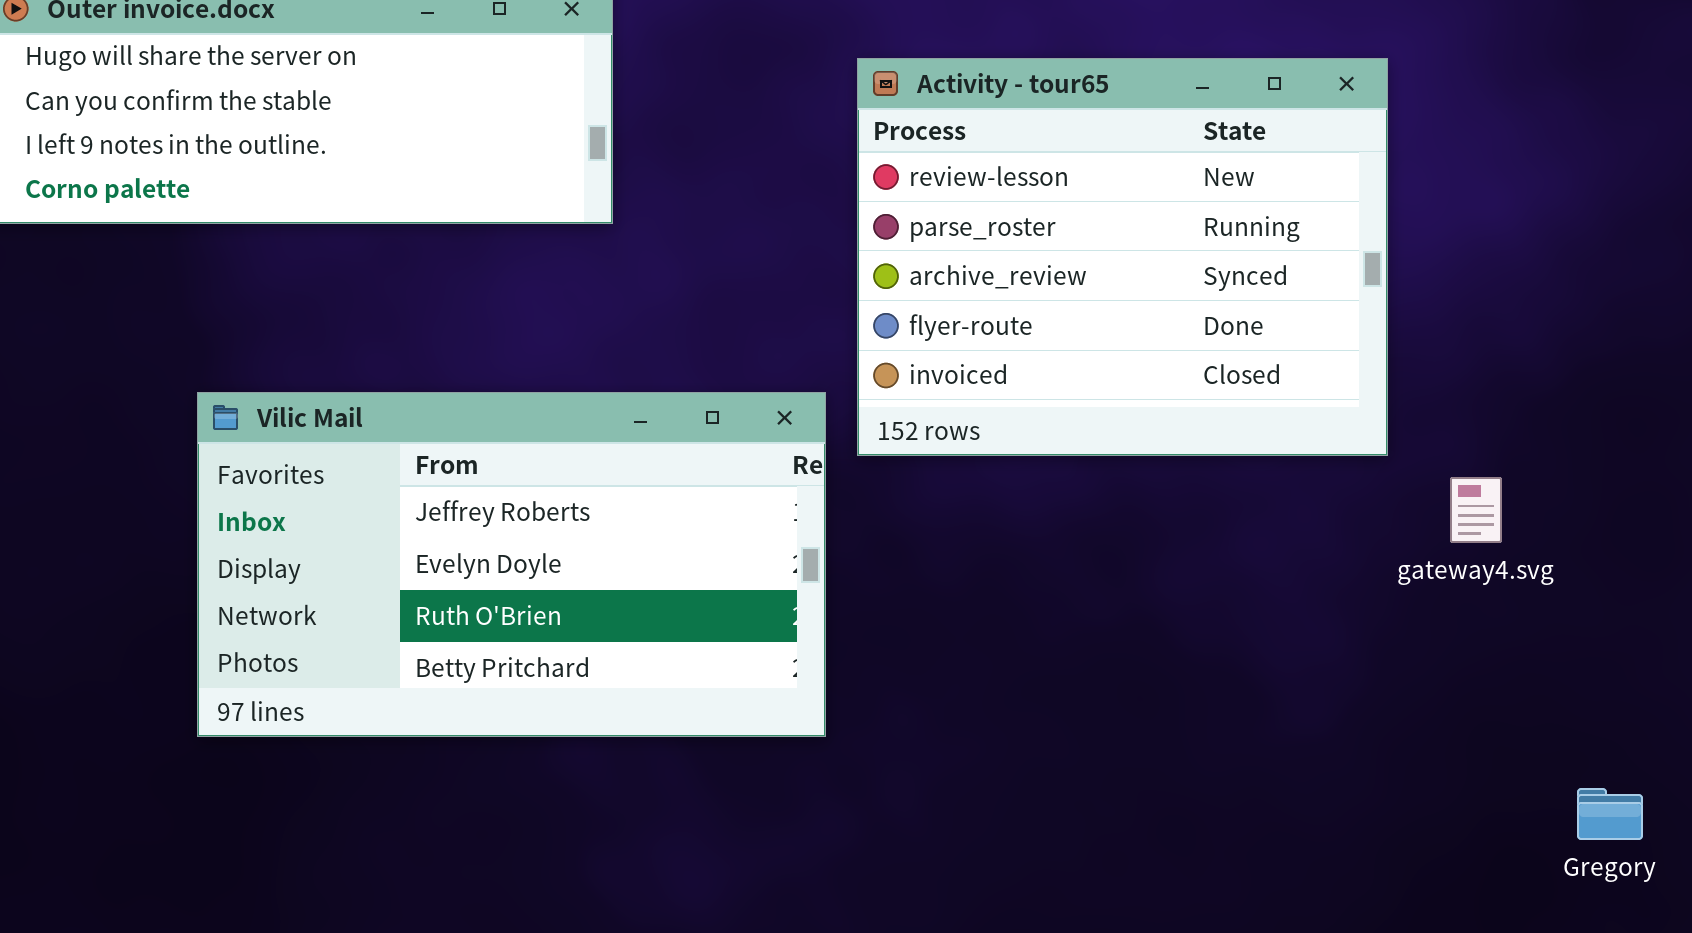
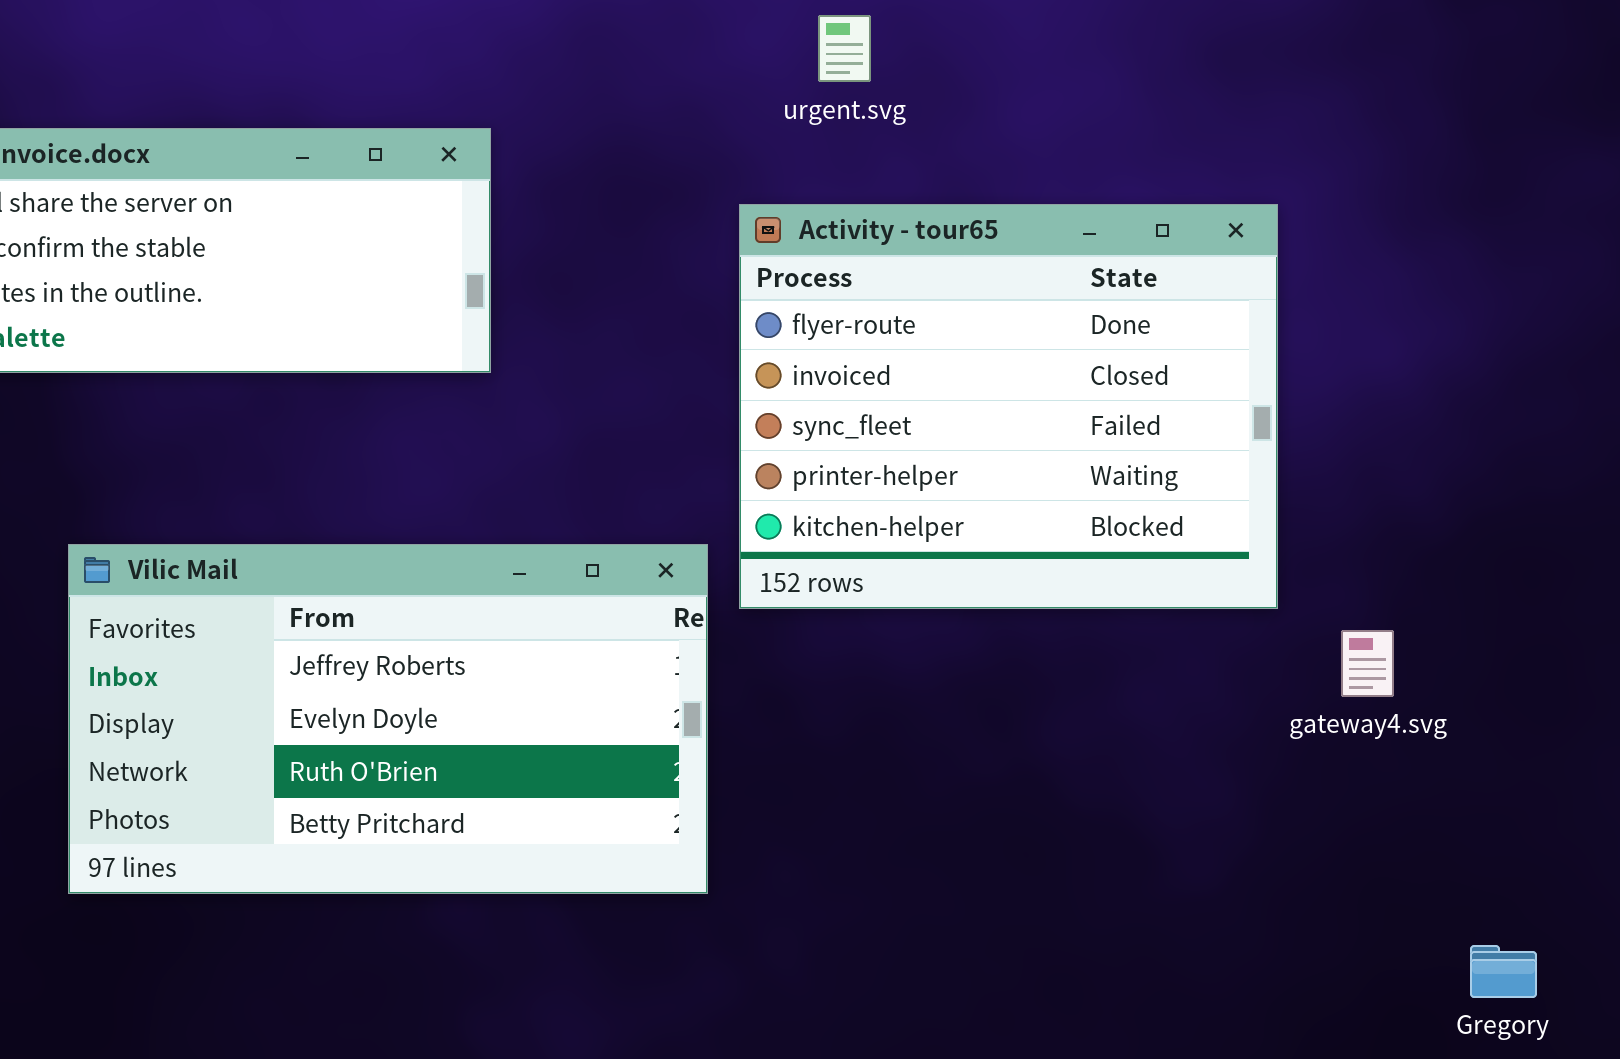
Activity - tour65: [857,58,1388,456] -> [739,204,1278,609], scrolled down 3 rows

